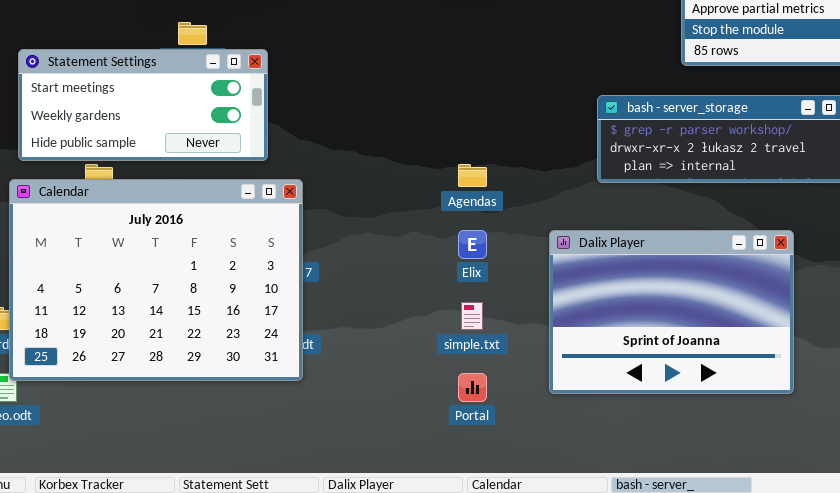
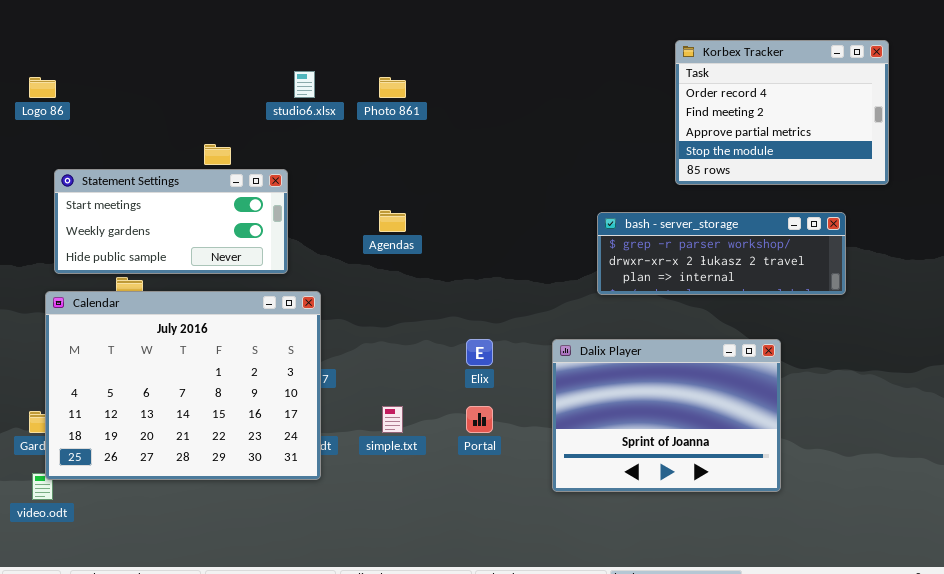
Agendas: [458,164,487,187] -> [379,210,406,232], moved
simple.txt: [461,302,483,330] -> [382,406,403,433], moved
Portal: [458,373,487,402] -> [466,406,493,433], moved

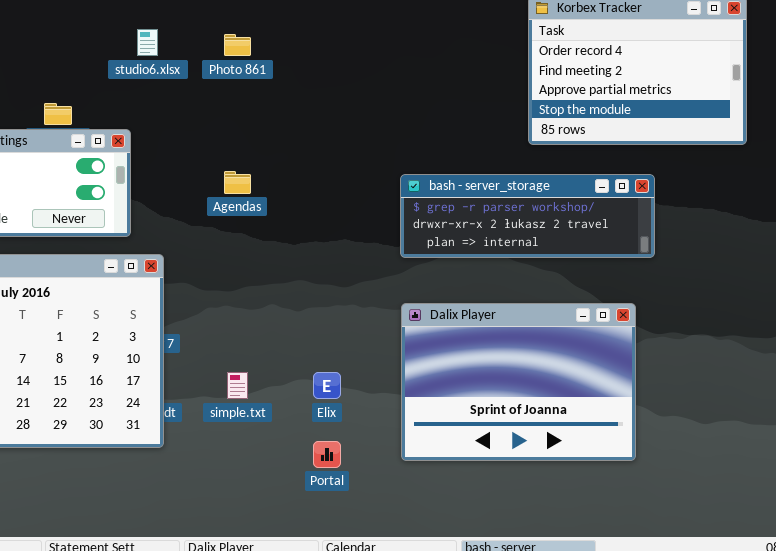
bash - server_storage: [597,212,846,295] -> [400,174,655,258], moved
Elix: [466,339,493,366] -> [313,372,341,399], moved
Portal: [466,406,493,433] -> [313,441,341,468], moved

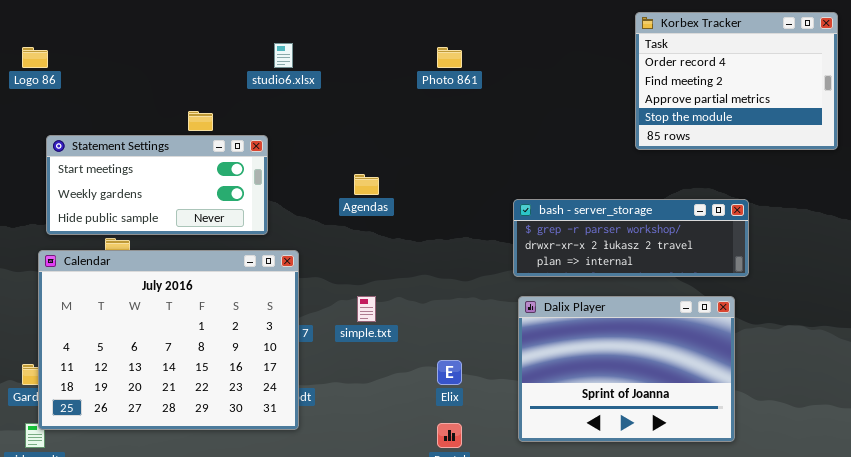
Photo 861: [224,34,251,56] -> [437,47,462,68], moved
bash - server_storage: [400,174,655,258] -> [513,199,749,277], moved
simple.txt: [227,372,248,399] -> [357,296,376,322], moved

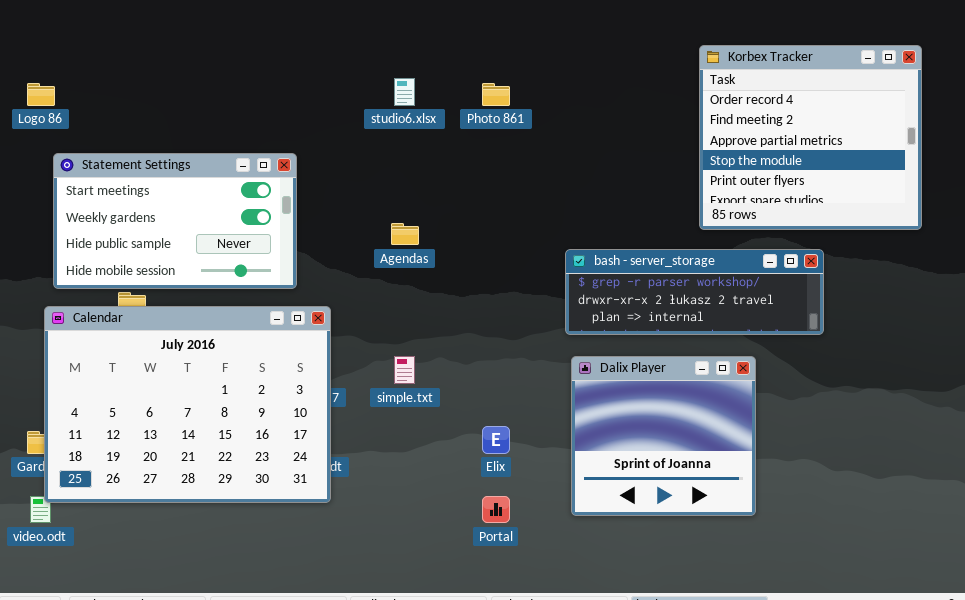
Korbex Tracker: [635,12,838,150] -> [699,45,922,230], resized
studio6.xlsx: [274,43,293,68] -> [394,78,415,106], moved
Statement Settings: [46,135,268,235] -> [53,153,297,289], resized
Dalix Player: [518,296,735,442] -> [571,356,756,516], resized

